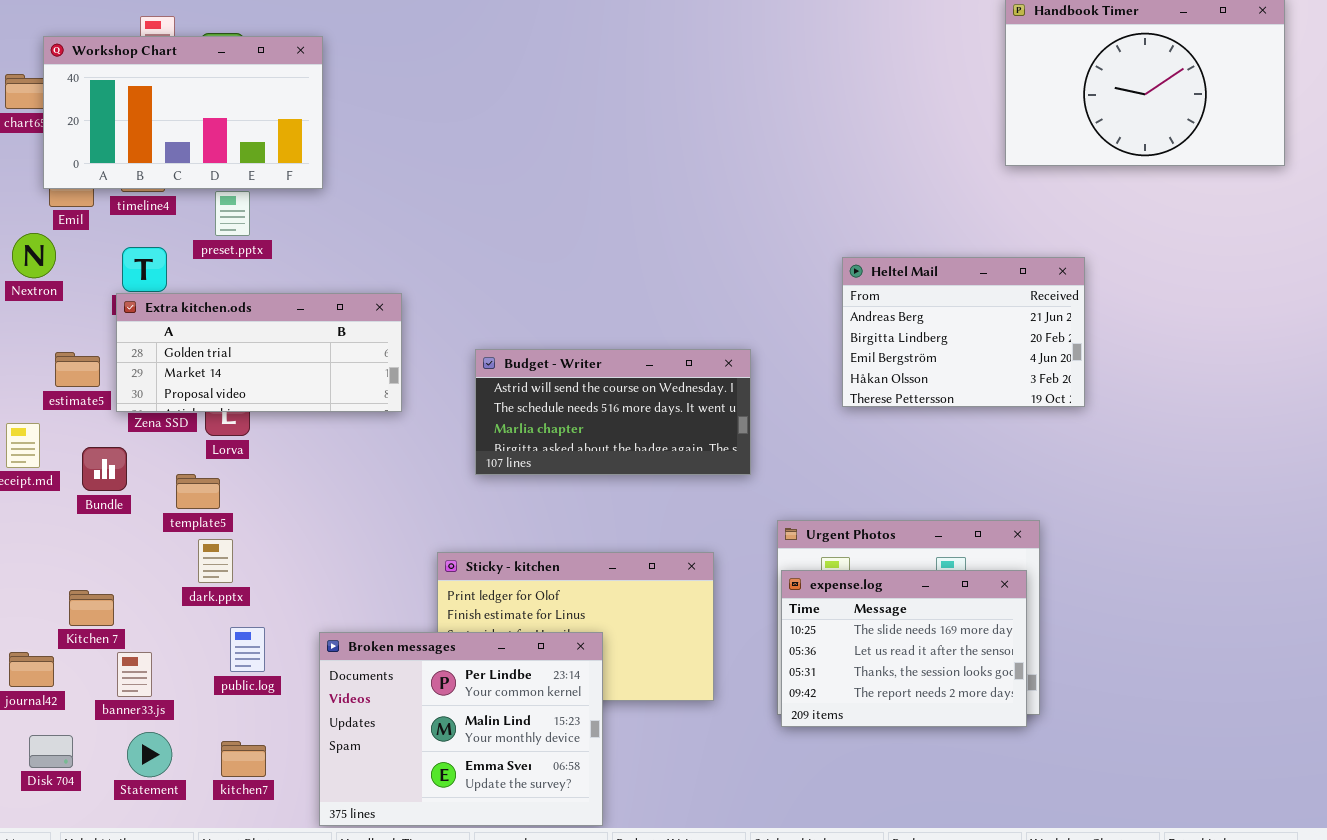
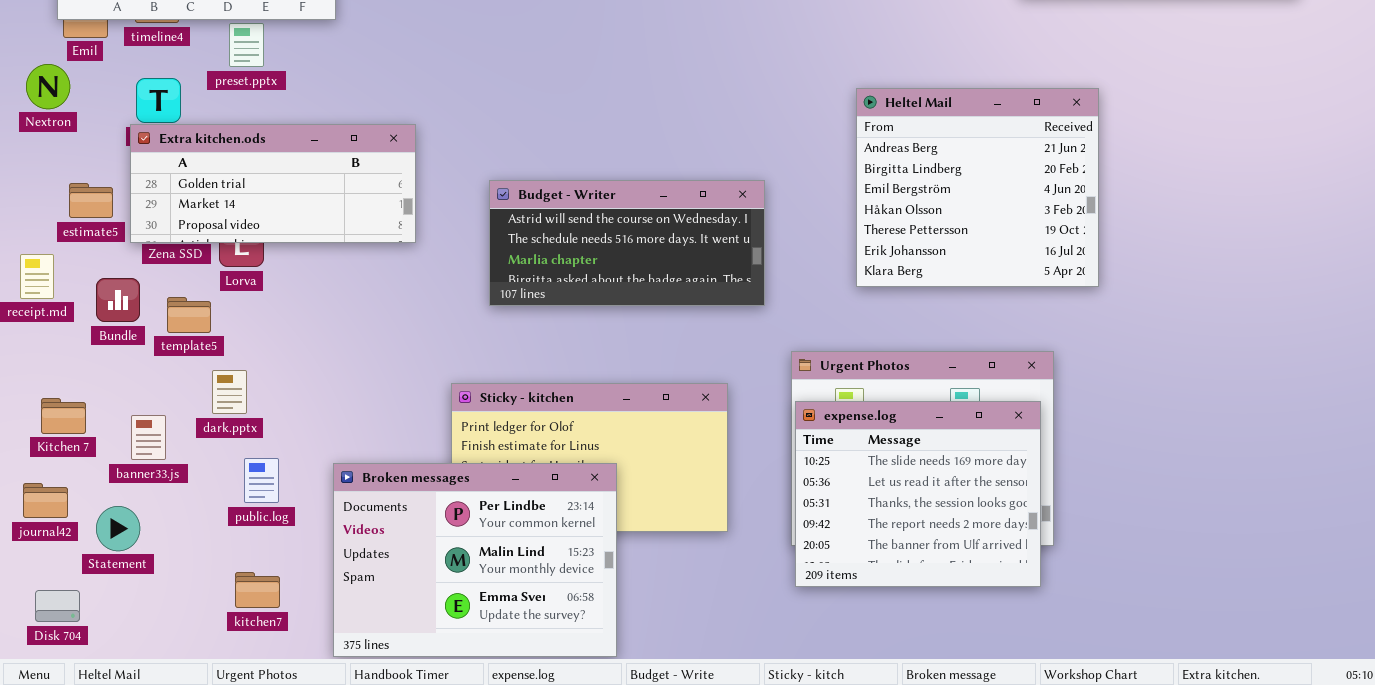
Heltel Mail: [842,257,1085,407] -> [856,88,1099,287], resized
template5: [176,474,220,509] -> [167,297,211,333], moved
expense.log: [781,570,1027,727] -> [795,401,1041,587], resized
Kitchen 7: [69,590,114,626] -> [41,398,86,434], moved
banner33.js: [117,652,152,697] -> [131,415,166,460], moved
Statement: [127,732,172,777] -> [96,506,140,551], moved
Disk 704: [29,735,73,768] -> [35,590,80,622], moved

